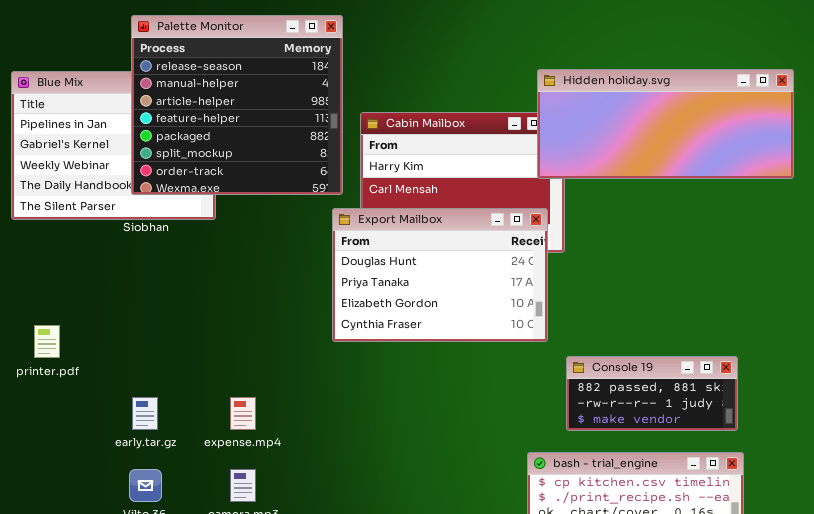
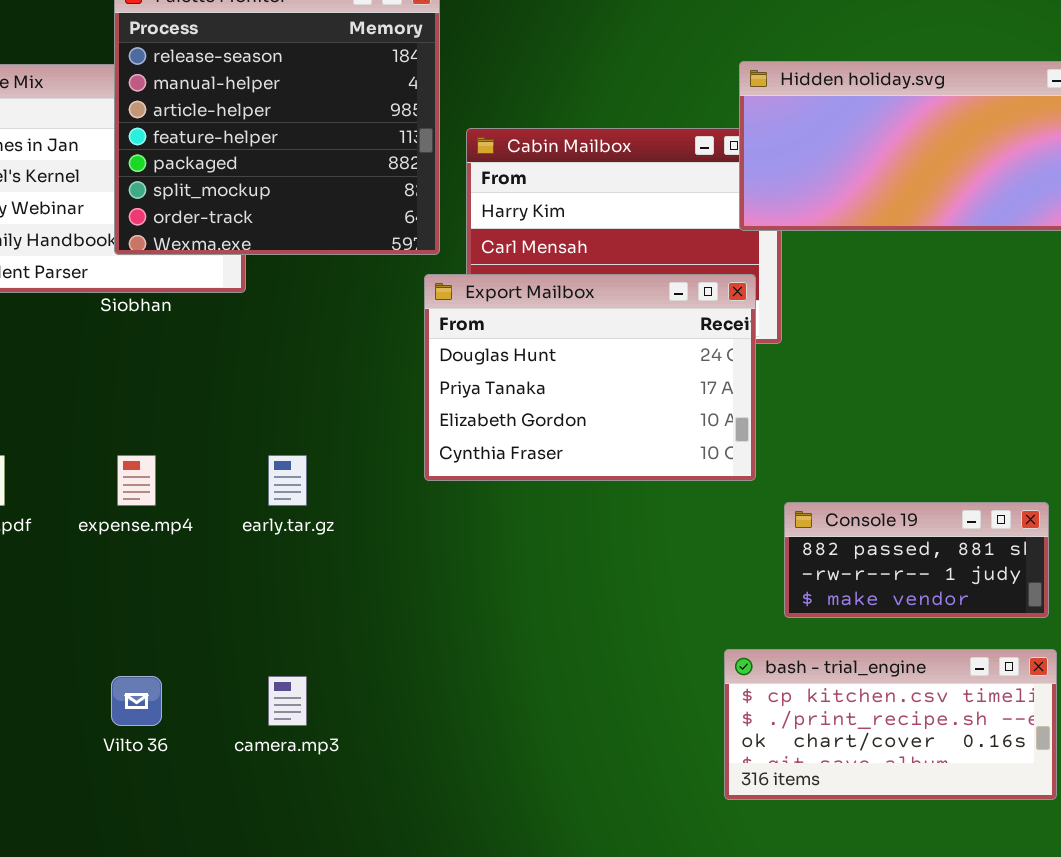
early.tar.gz: [132,397,158,430] -> [268,455,307,506], moved
expense.mp4: [230,397,256,430] -> [117,455,156,506], moved

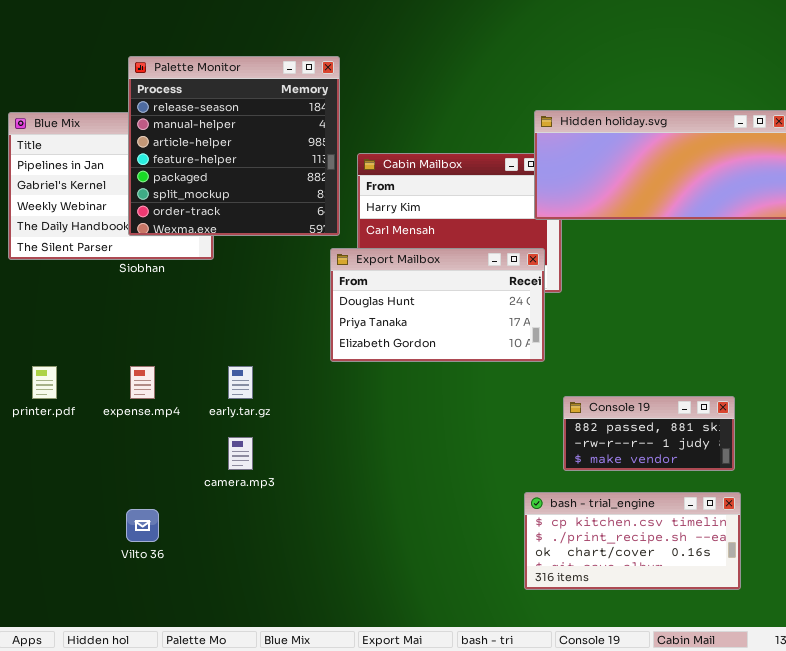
Export Mailbox: [424,274,756,481] -> [330,248,545,362], resized
camera.mp3: [268,676,307,726] -> [228,437,253,470], moved

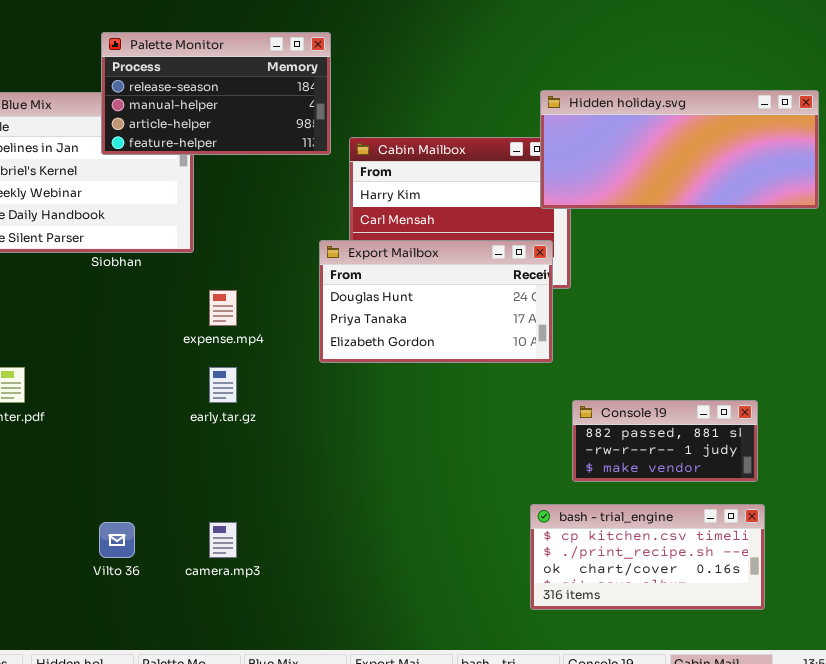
Palette Monitor: [128,56,340,236] -> [101,32,331,155], resized
expense.mp4: [130,366,155,399] -> [209,290,237,326], moved
camera.mp3: [228,437,253,470] -> [209,522,237,558], moved

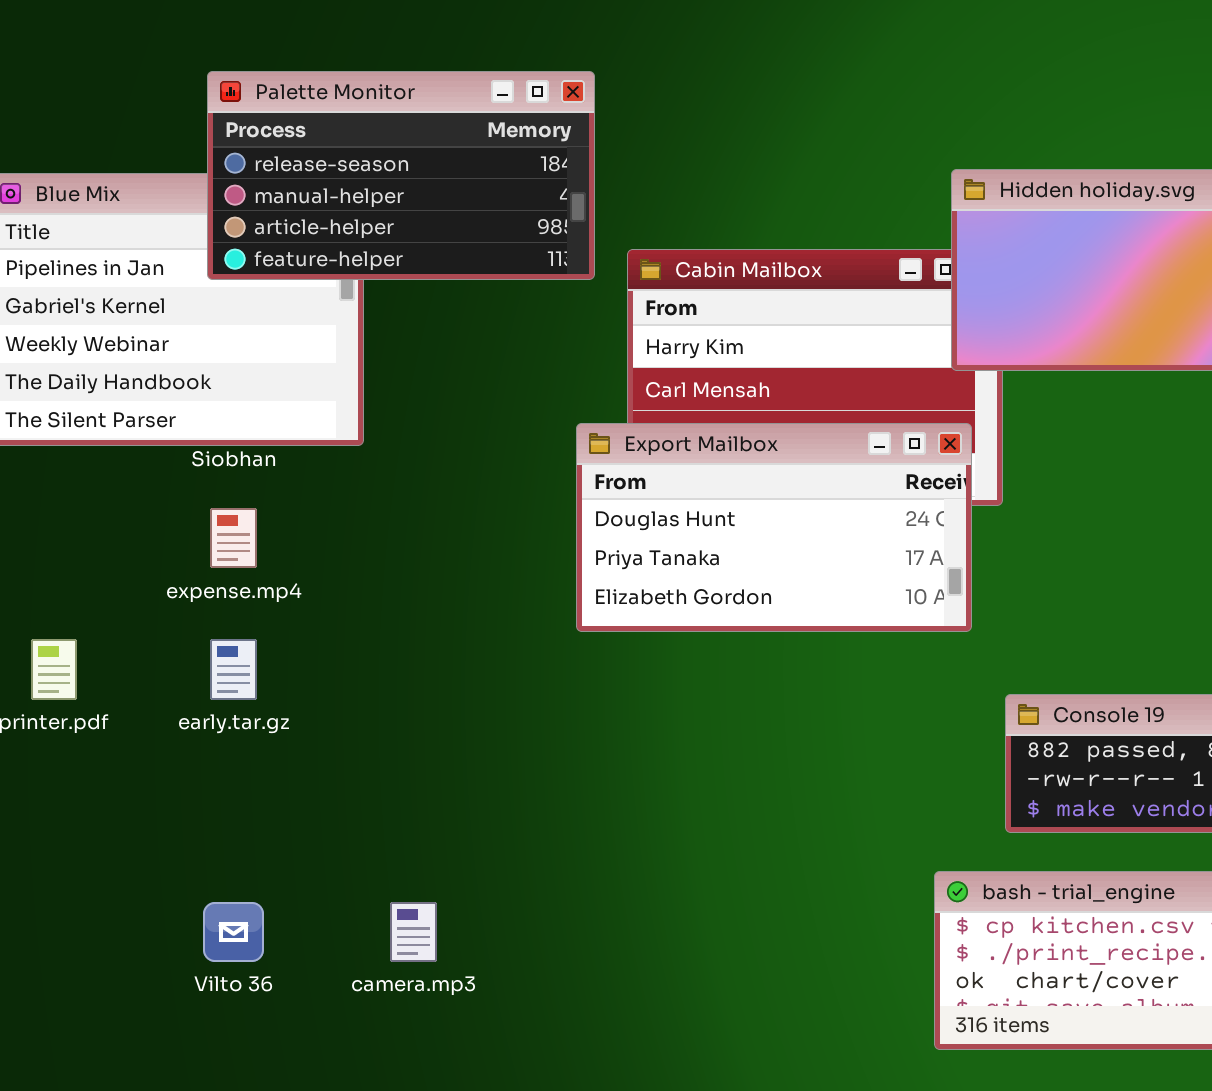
expense.mp4: [209,290,237,326] -> [210,508,257,568], moved
early.tar.gz: [209,367,237,403] -> [210,639,257,700], moved

